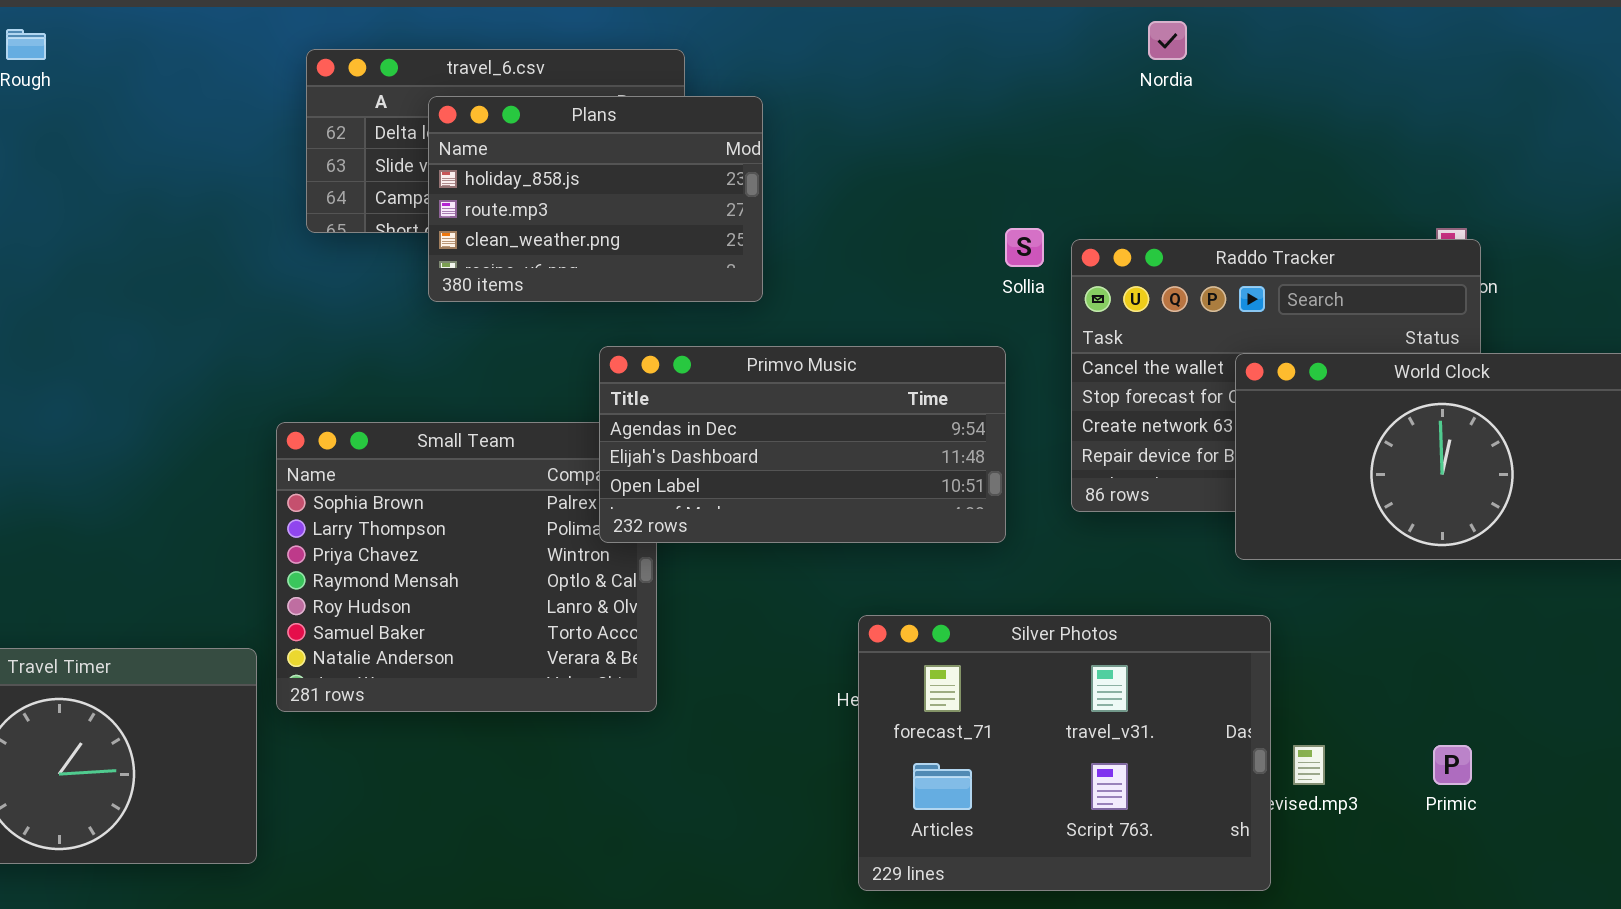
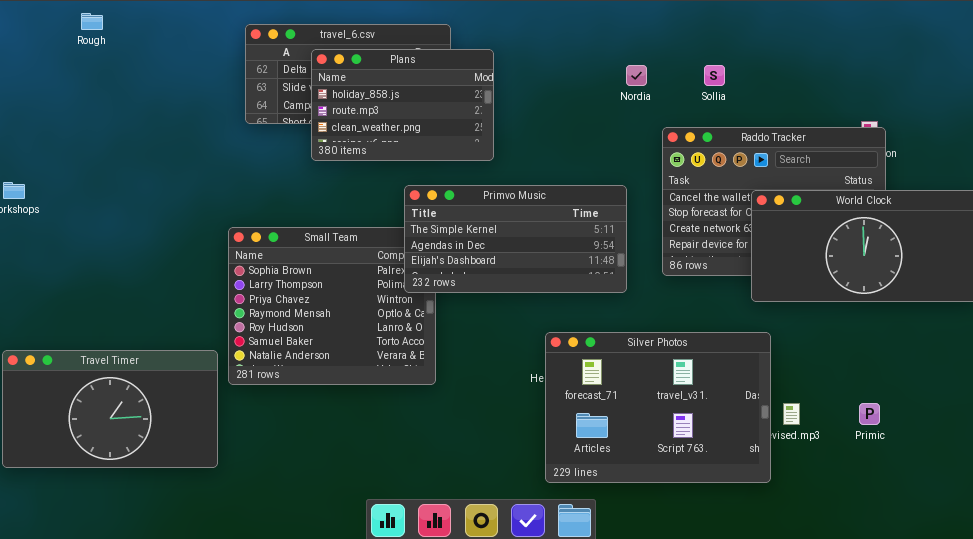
Nordia: [1148,21,1187,60] -> [626,65,647,86], moved
Sollia: [1005,228,1044,267] -> [704,65,725,86], moved
Primvo Music: [599,346,1006,543] -> [404,185,627,293], scrolled up 1 row

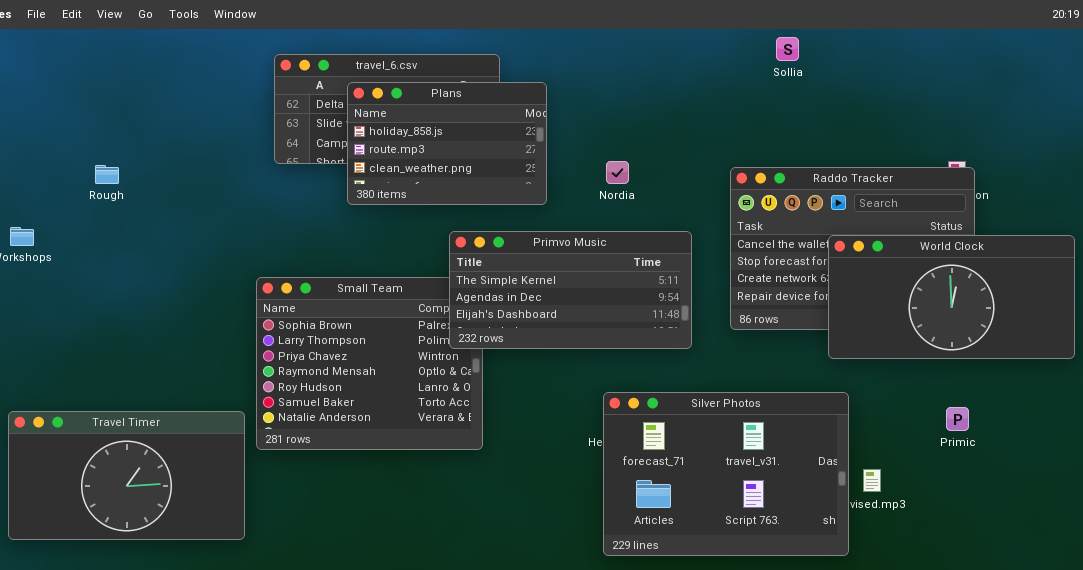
Rough: [81,13,103,30] -> [95,165,119,184], moved
Nordia: [626,65,647,86] -> [606,161,629,184], moved
Sollia: [704,65,725,86] -> [776,37,799,61], moved
Primic: [859,403,880,425] -> [946,407,969,431], moved

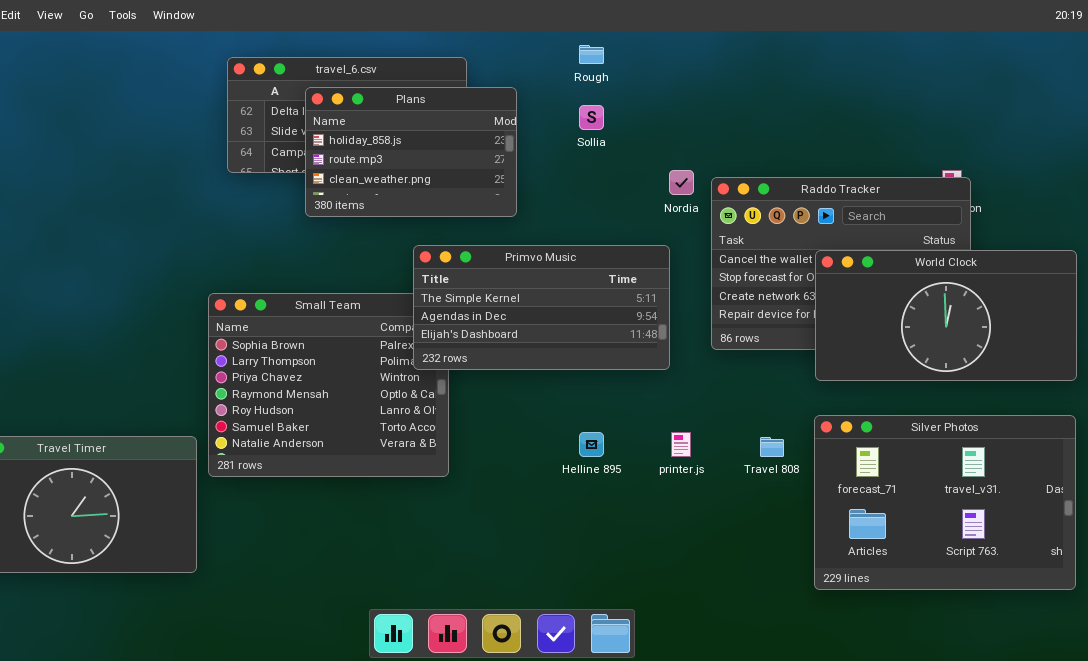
Sollia: [776,37,799,61] -> [579,105,604,130], moved
Nordia: [606,161,629,184] -> [669,170,694,195], moved
Rough: [95,165,119,184] -> [579,45,604,64], moved
Silver Photos: [603,392,849,556] -> [814,415,1076,590], moved

